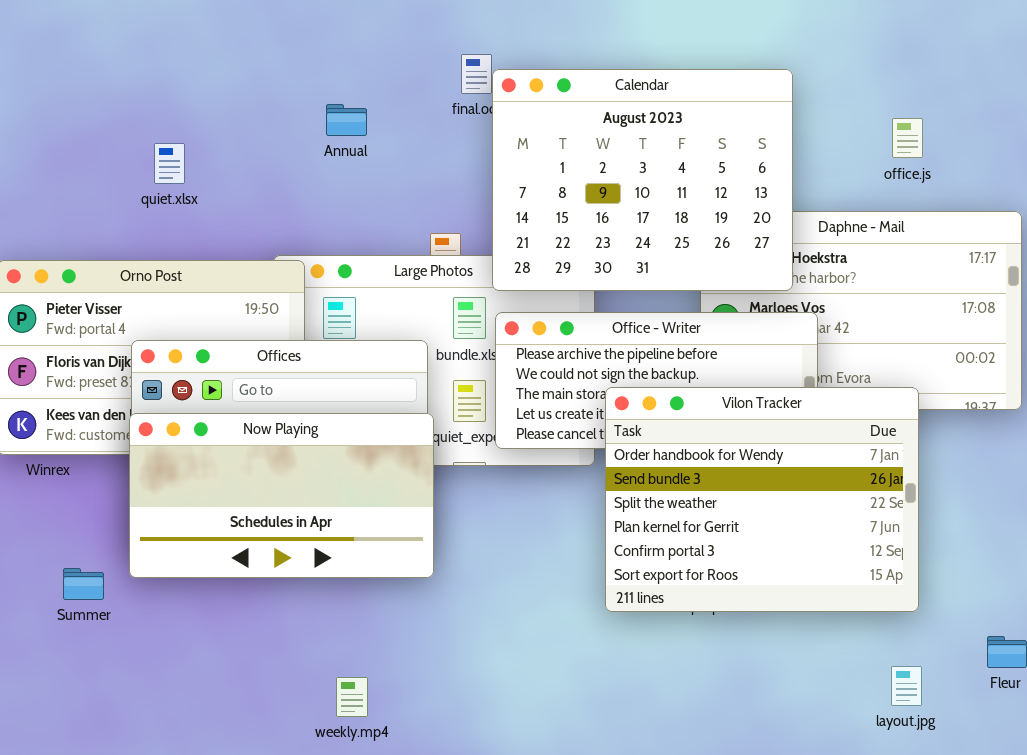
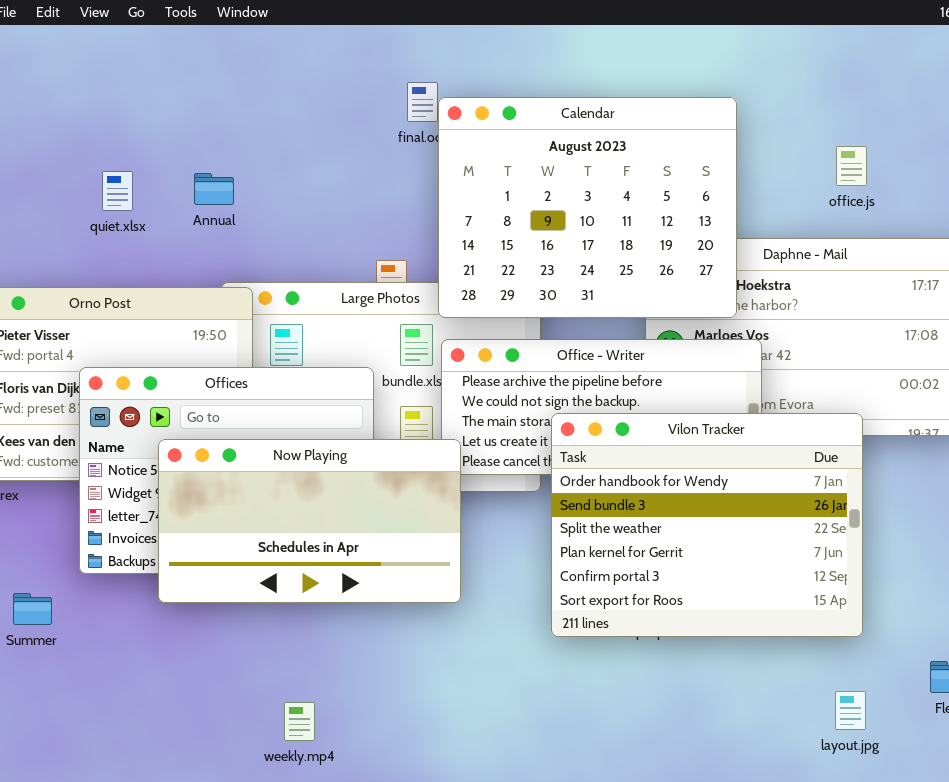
Annual: [326,104,367,136] -> [194,173,234,205], moved
Now Playing: [129,413,434,578] -> [158,439,461,603], moved

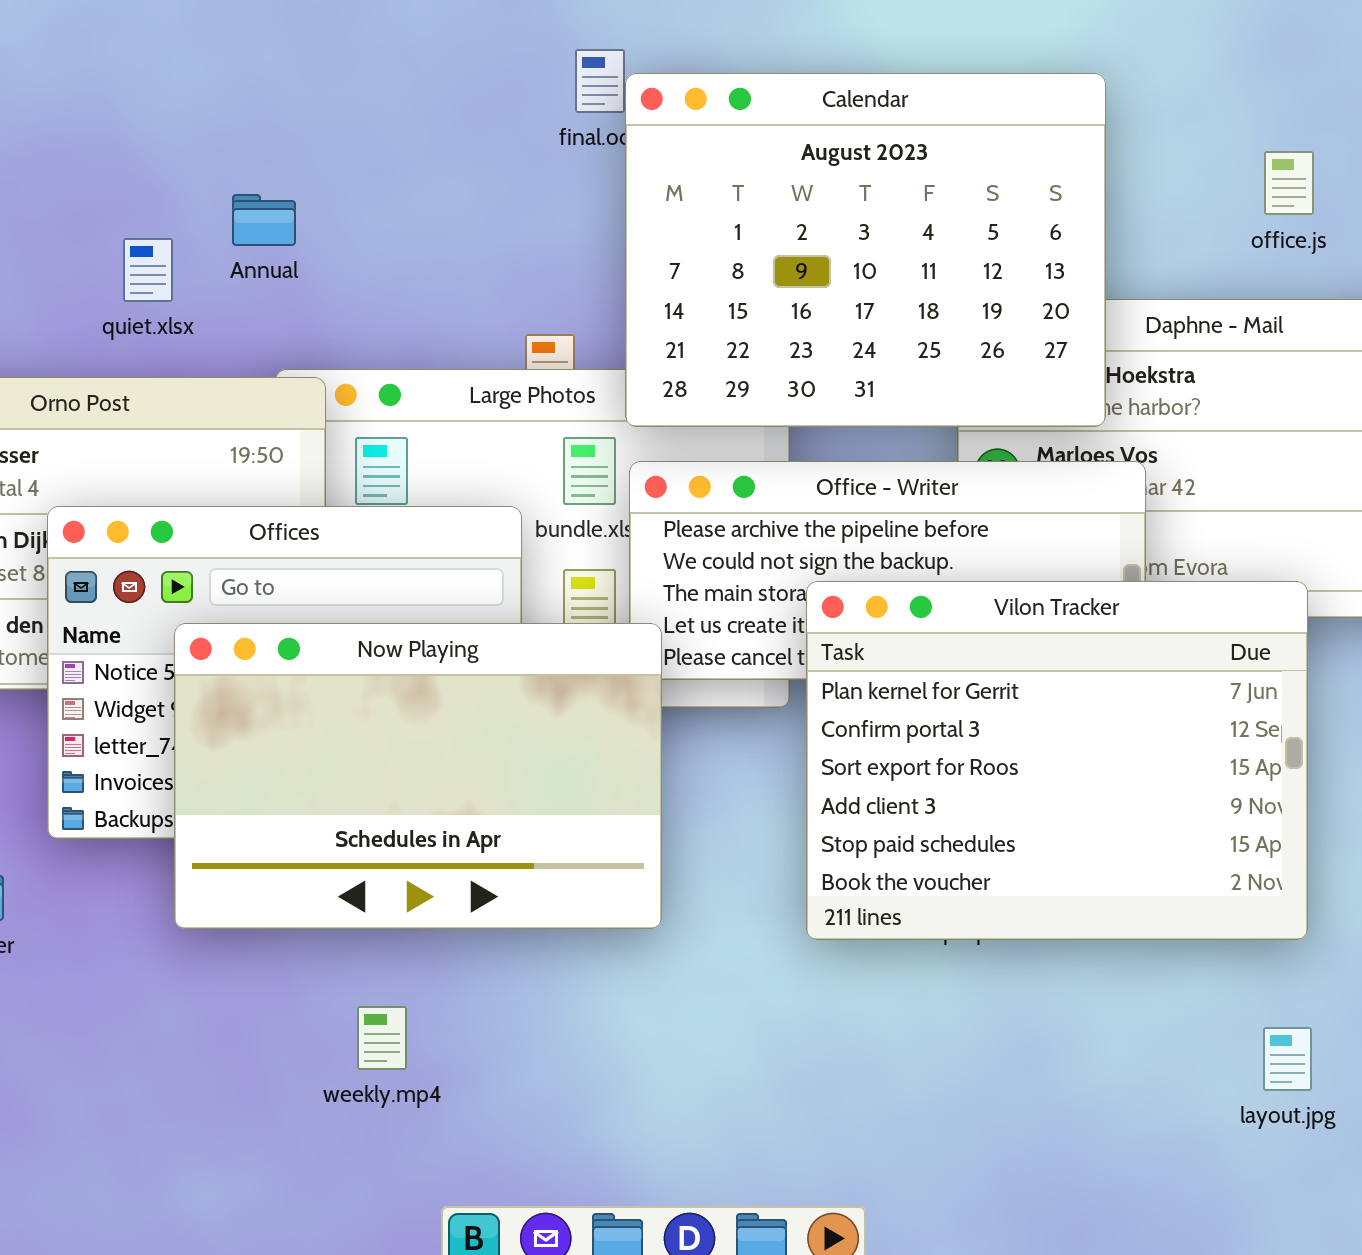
quiet.xlsx: [102,171,133,211] -> [123,238,173,302], moved
Vilon Tracker: [551,413,863,637] -> [806,581,1308,940], scrolled down 3 rows
Now Playing: [158,439,461,603] -> [174,623,662,929], resized
weekly.mp4: [284,702,315,741] -> [357,1006,407,1070], moved

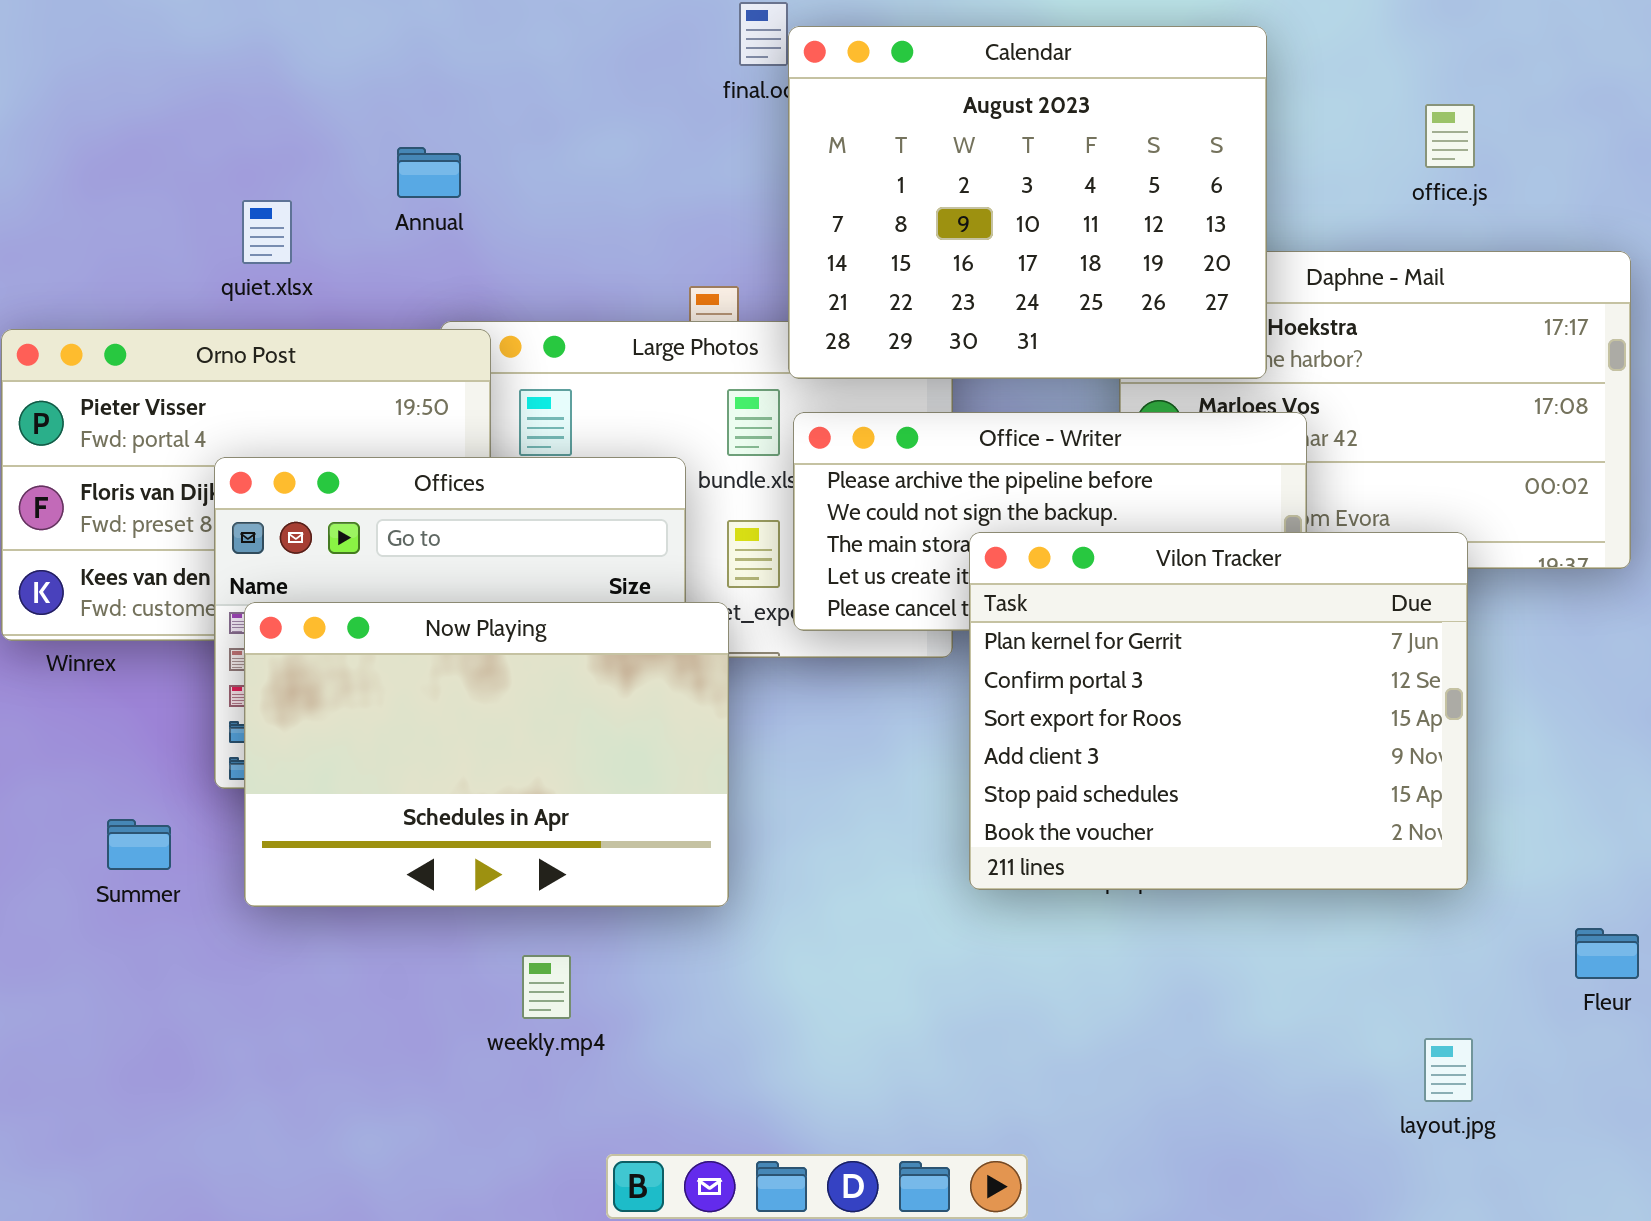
quiet.xlsx: [123,238,173,302] -> [242,200,292,264], moved
Now Playing: [174,623,662,929] -> [244,602,729,907], moved
layout.jpg: [1263,1027,1312,1091] -> [1424,1038,1473,1102], moved

